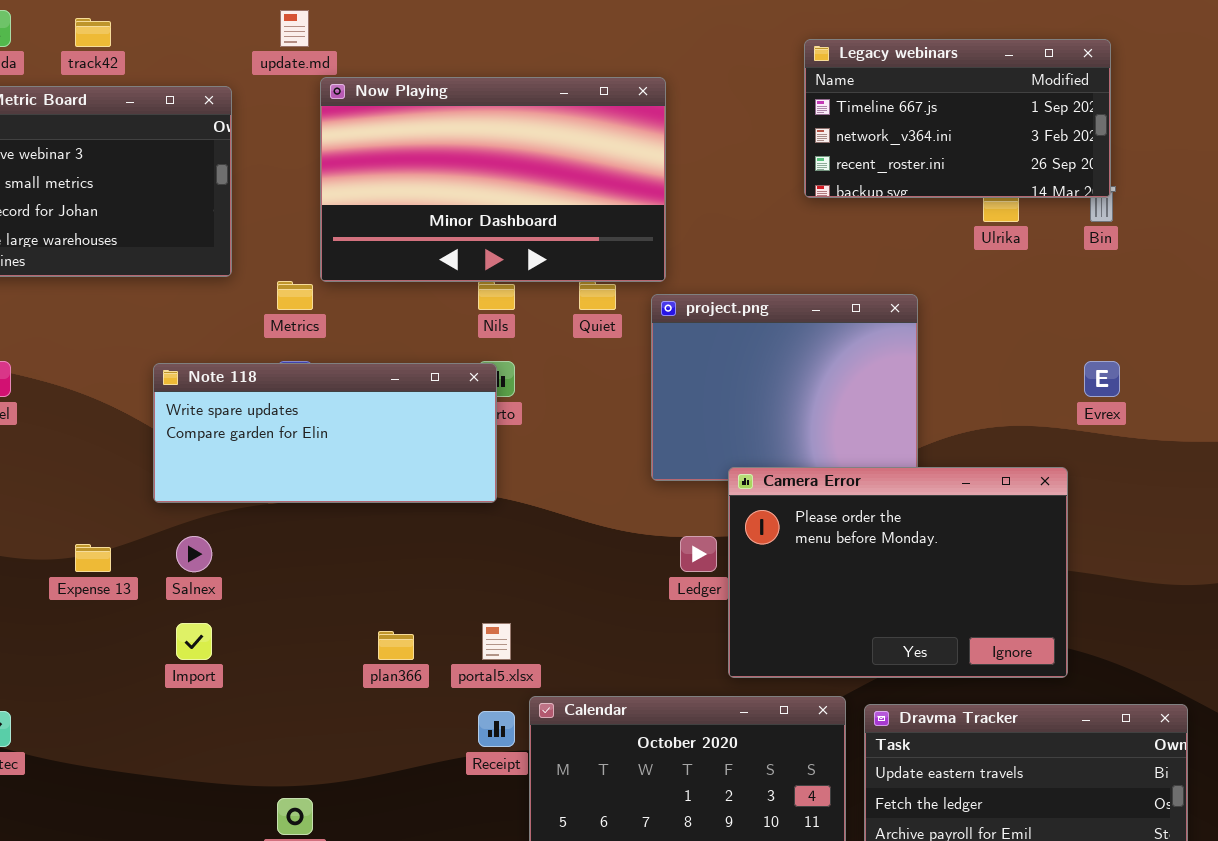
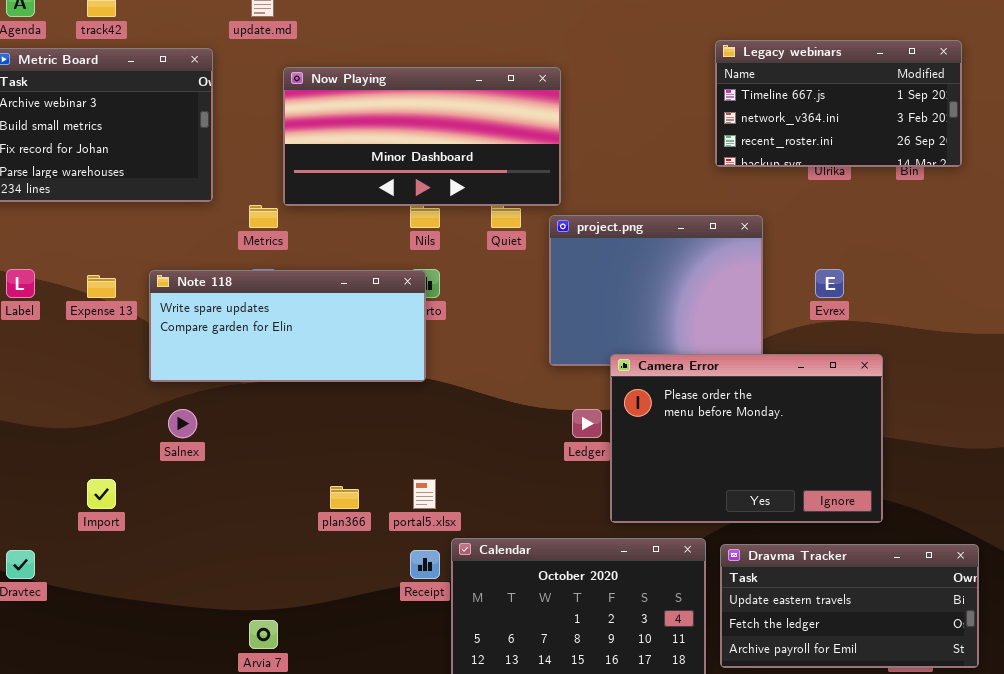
Legacy webinars: [804,39,1111,198] -> [715,40,962,167], moved
Now Playing: [320,77,666,282] -> [283,67,561,206], resized
Evrex: [1084,361,1120,397] -> [815,269,844,298], moved
Expense 13: [75,544,111,572] -> [87,275,116,298], moved
Import: [176,623,212,660] -> [87,479,116,509], moved

